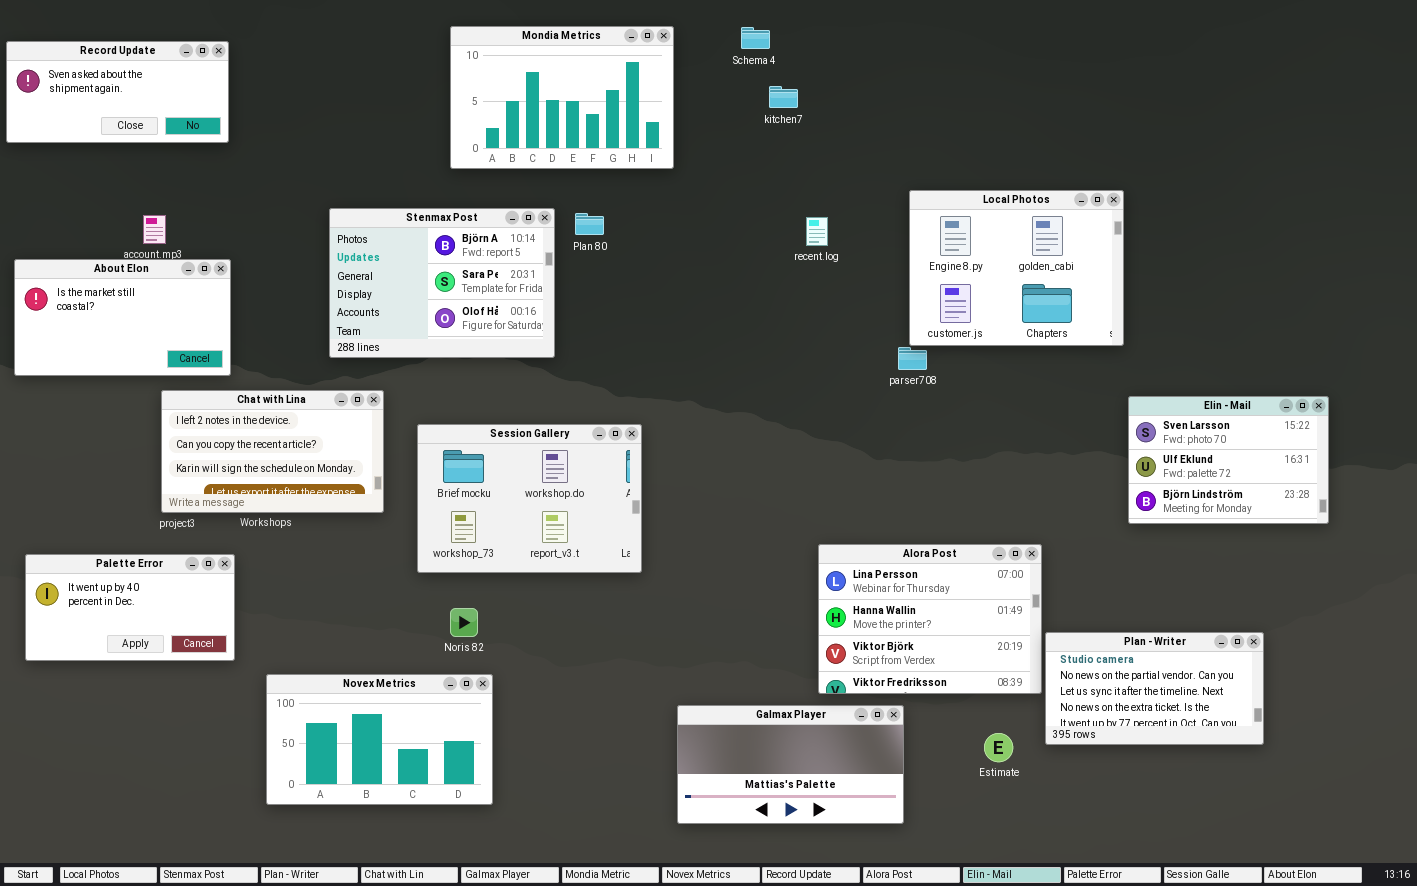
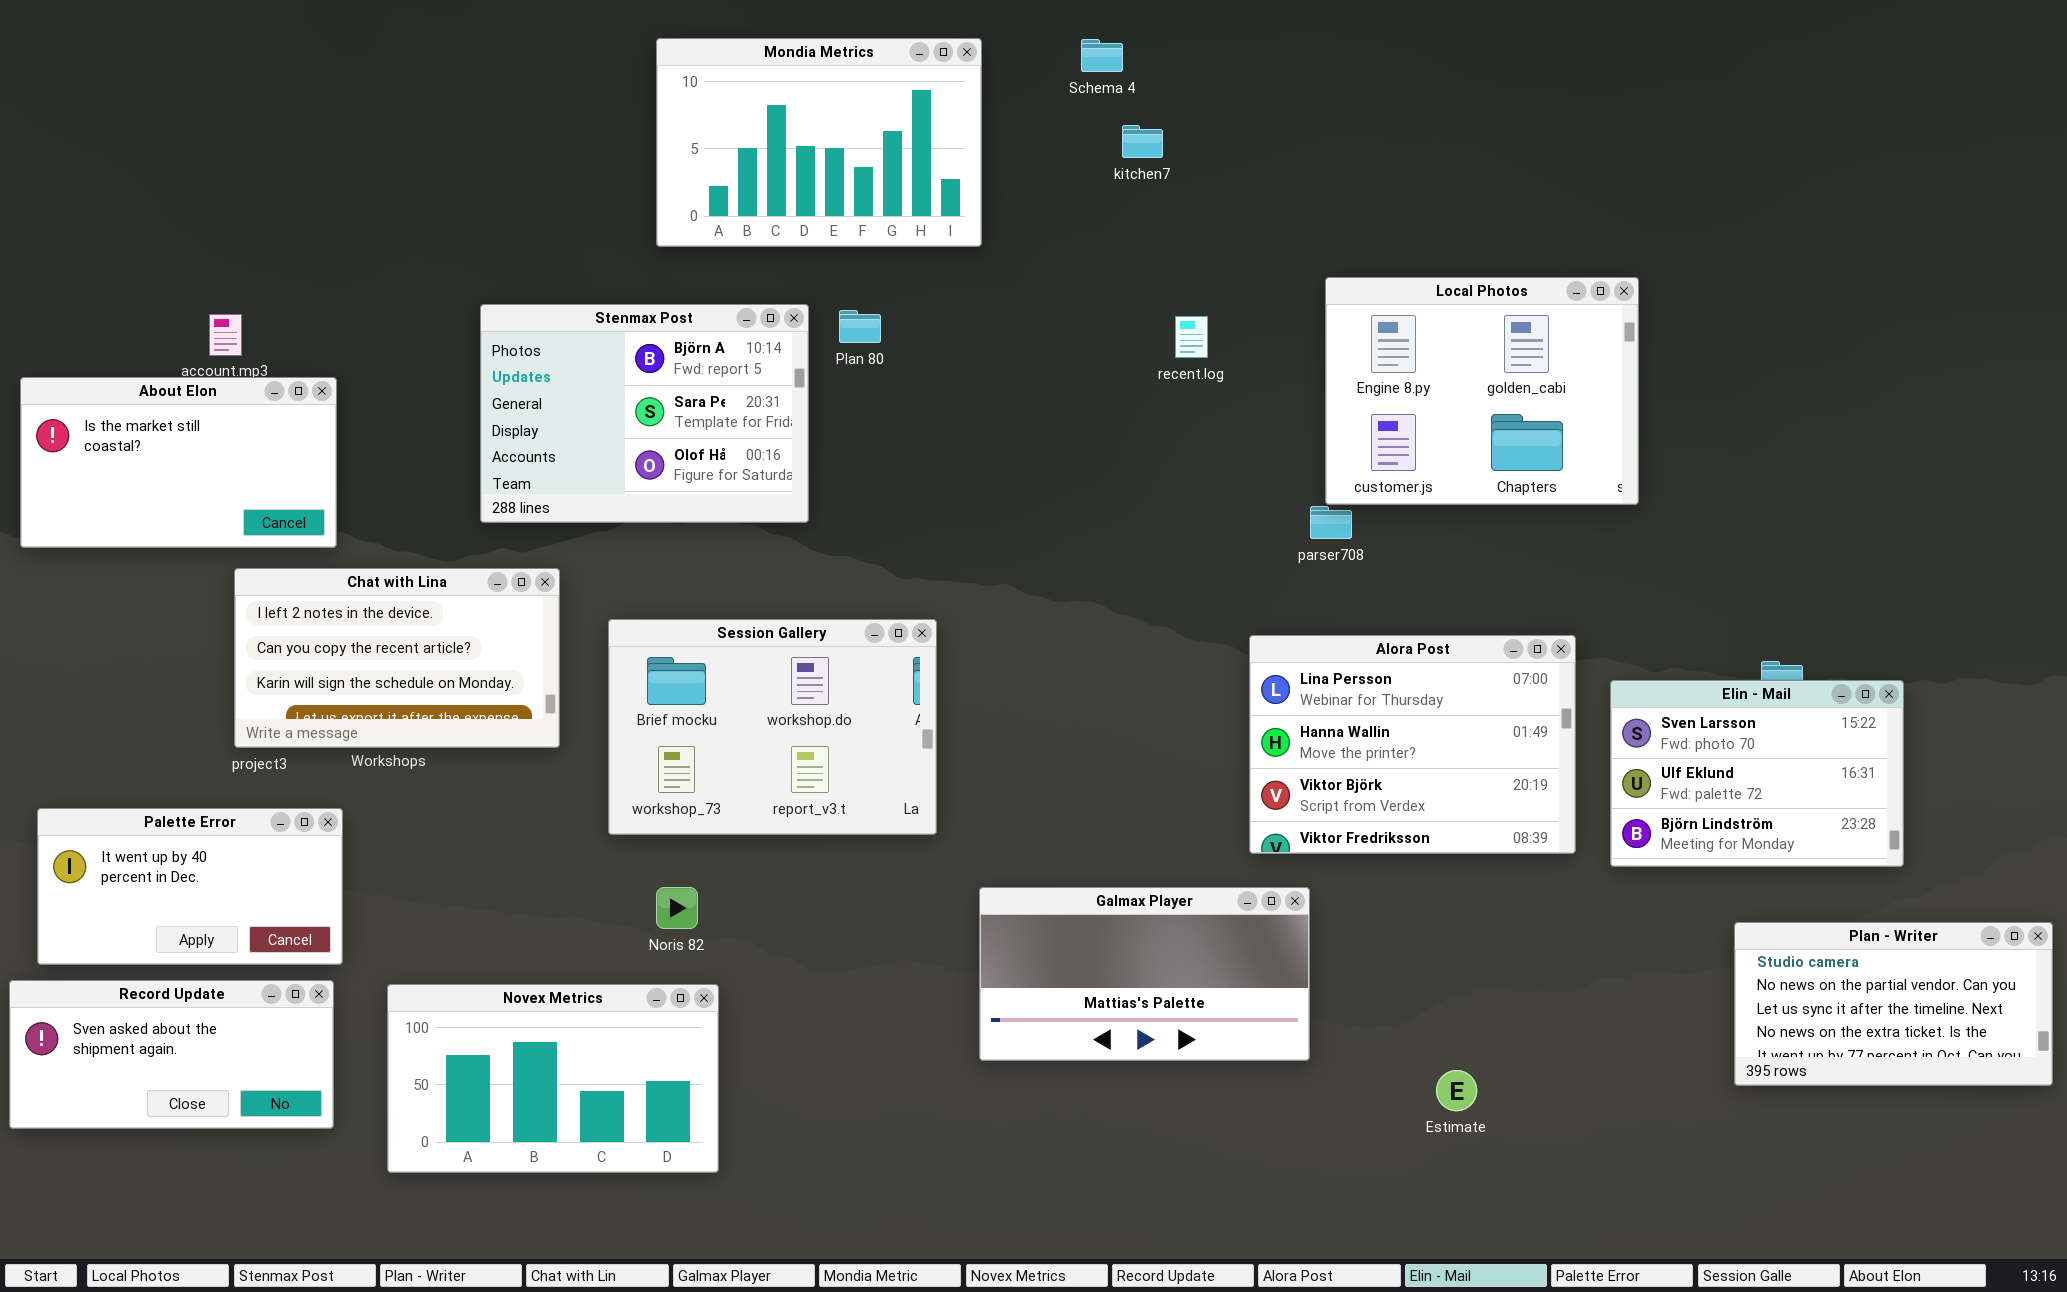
Record Update: [6,41,229,143] -> [9,980,334,1129], moved
Elin - Mail: [1128,396,1329,524] -> [1610,680,1904,867], moved
Alora Post: [818,544,1042,694] -> [1249,635,1576,854], moved
Plan - Writer: [1045,632,1264,745] -> [1734,922,2053,1086], moved
Galmax Player: [677,705,904,824] -> [979,887,1310,1061], moved

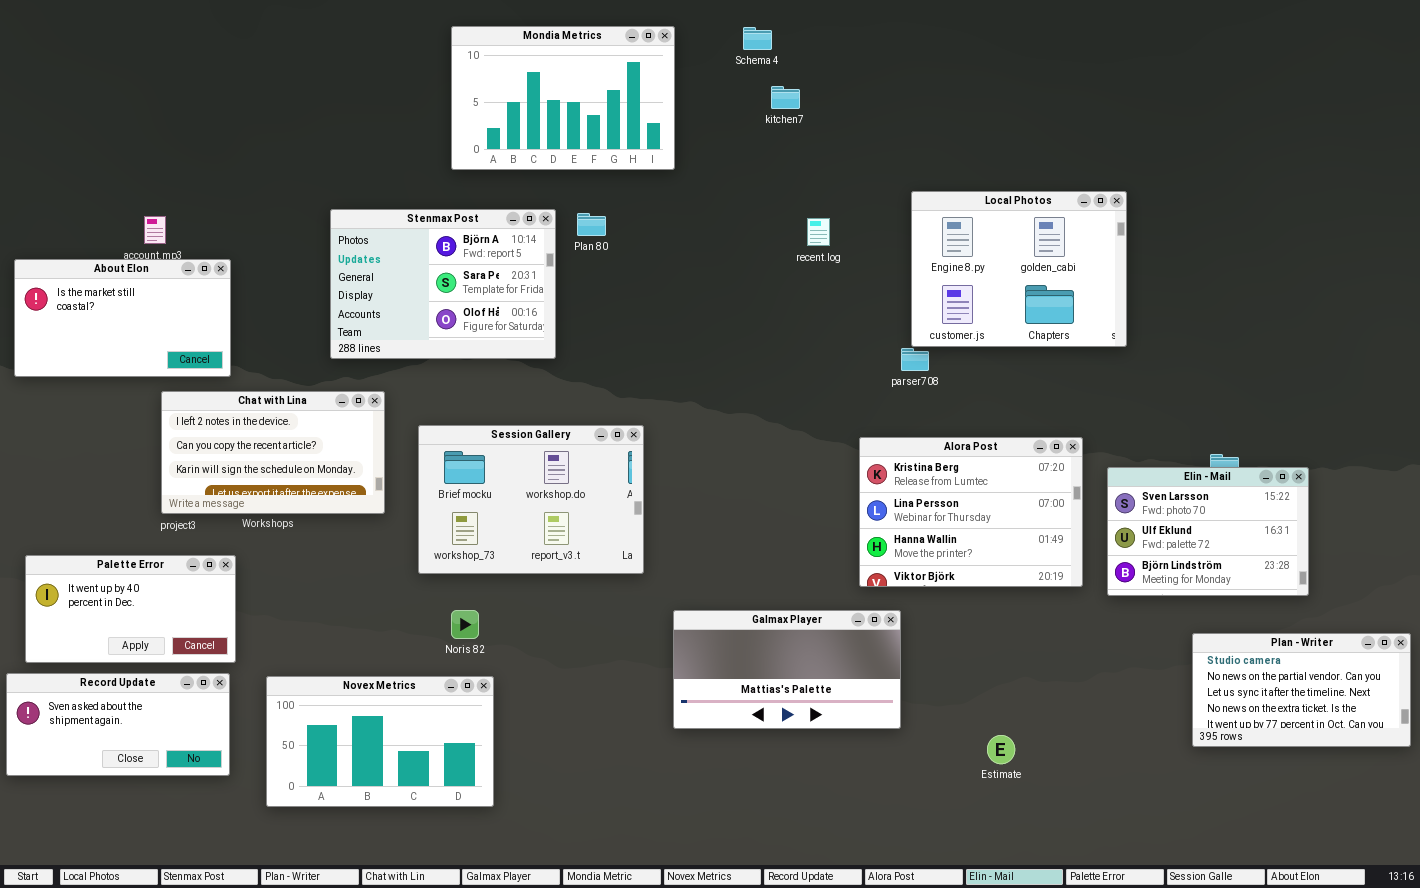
Alora Post: [1249,635,1576,854] -> [859,437,1083,587], scrolled up 1 row

